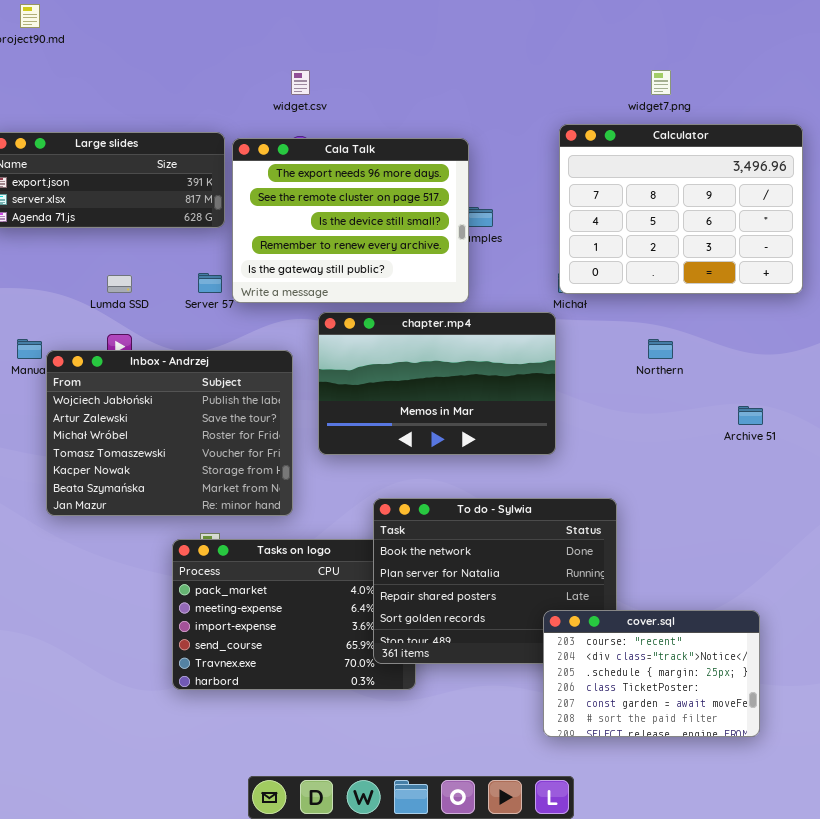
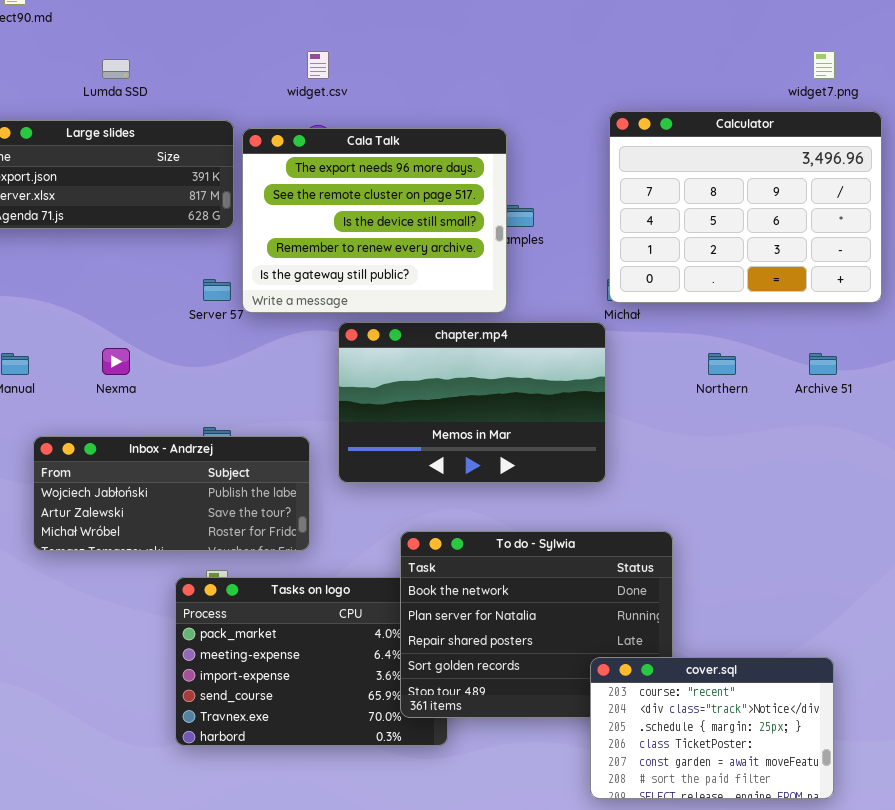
widget7.png: [651,70,671,95] -> [813,51,835,79], moved
Lumda SSD: [107,275,132,293] -> [102,59,130,79], moved
Inbox - Andrzej: [46,350,293,516] -> [33,436,310,551], resized
Archive 51: [738,406,763,425] -> [809,353,837,375], moved

